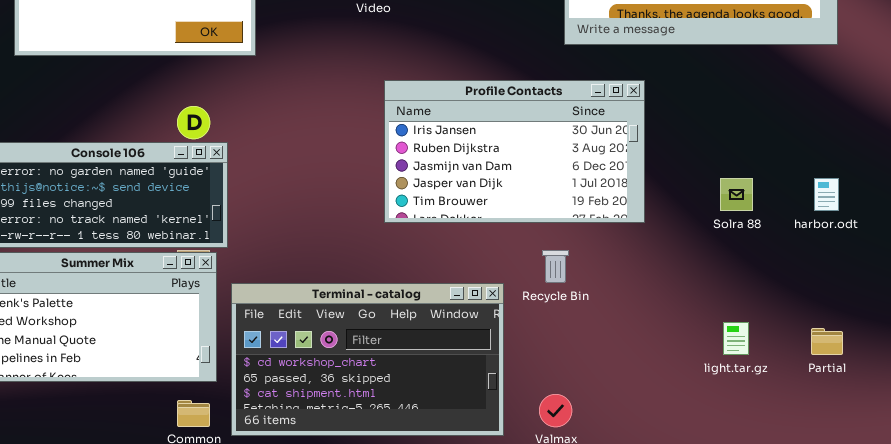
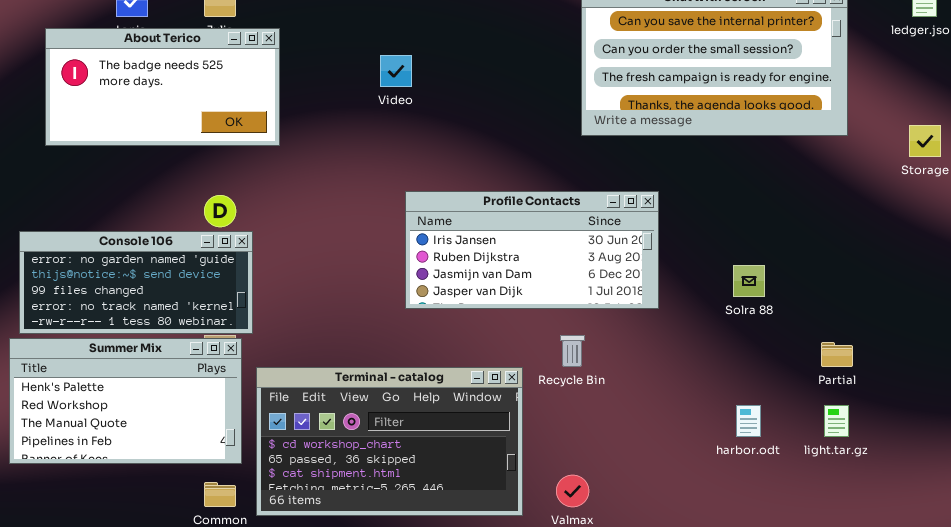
Profile Contacts: [384,80,645,223] -> [405,191,659,309], resized
harbor.odt: [814,178,839,211] -> [736,405,761,437], moved
light.tar.gz: [723,322,749,355] -> [824,405,849,437], moved
Partial: [811,328,843,355] -> [821,342,853,367], moved

